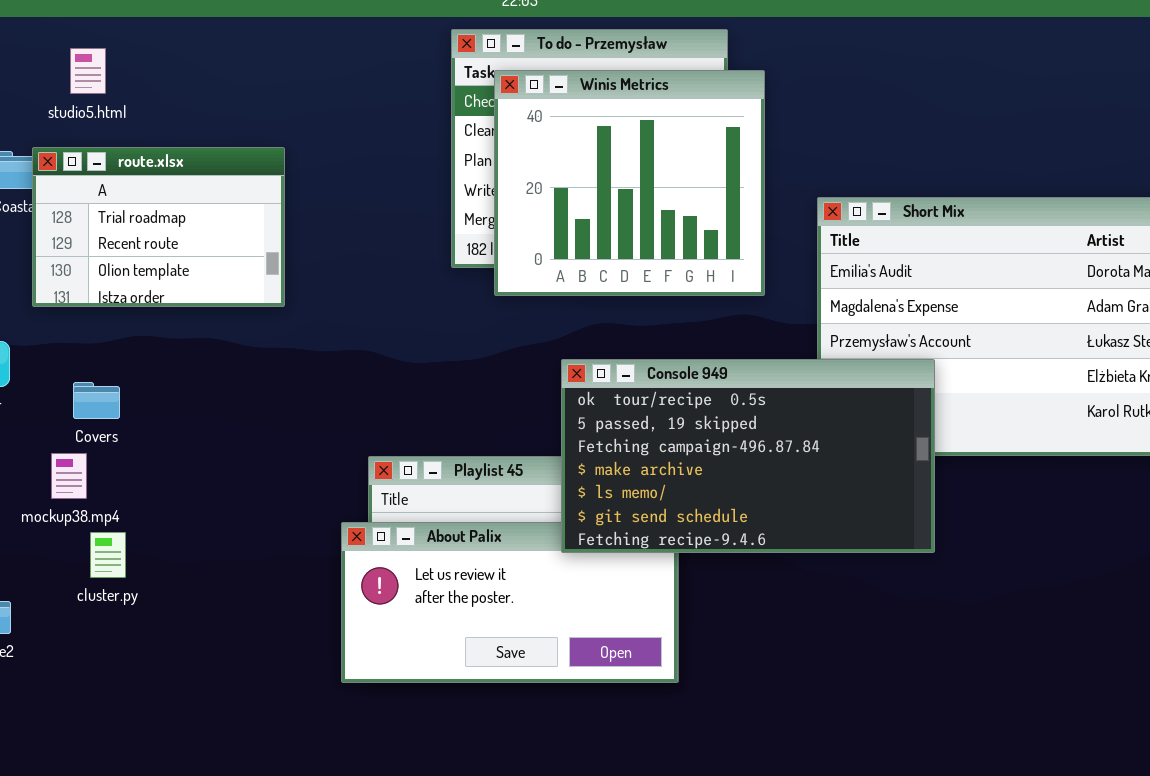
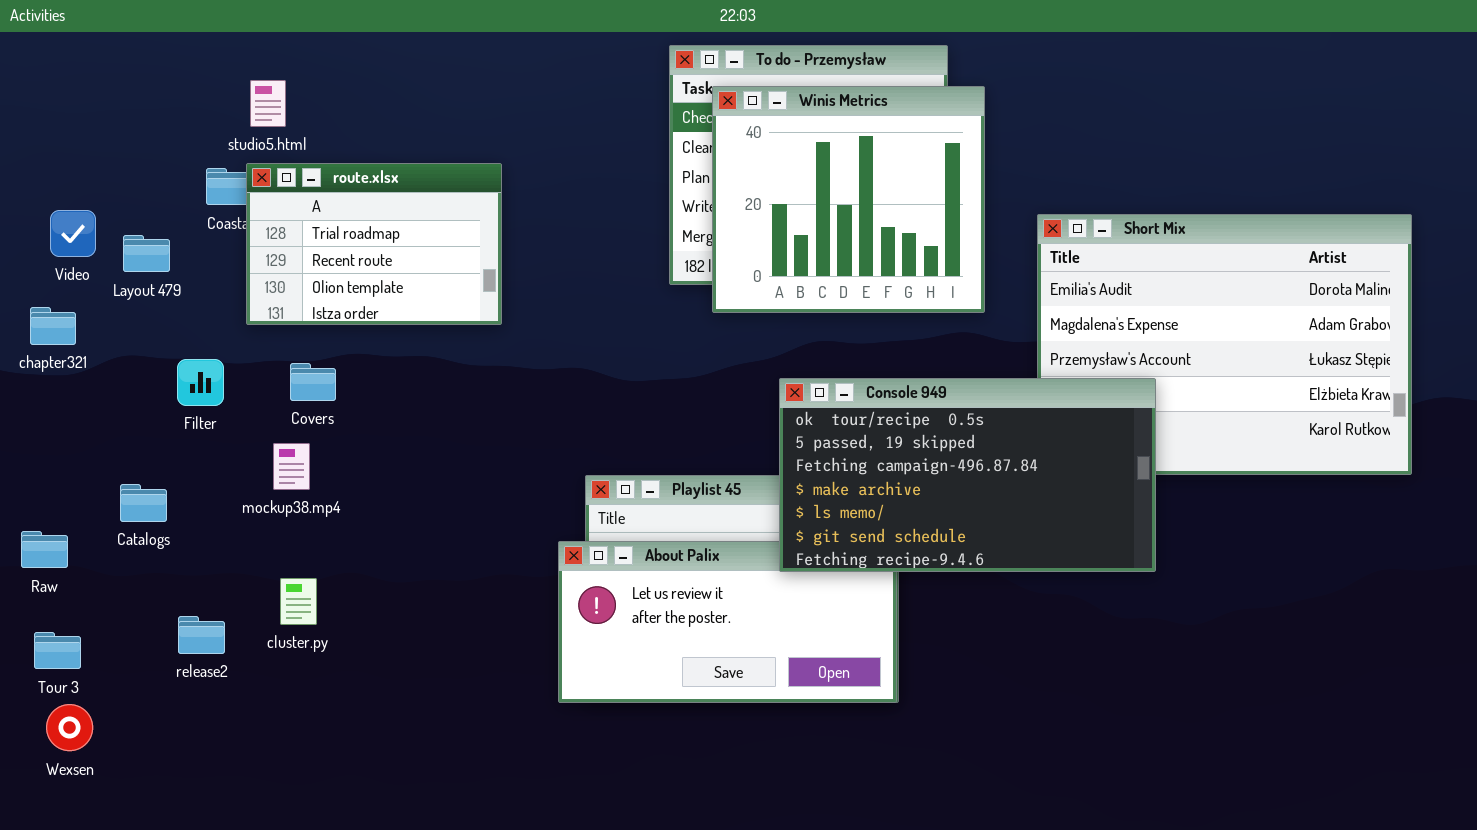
studio5.html: [70,48,106,94] -> [250,80,286,127], moved
Covers: [73,382,120,419] -> [290,363,336,401], moved
mockup38.mp4: [51,453,87,499] -> [273,443,310,490], moved
cluster.py: [90,532,126,578] -> [280,578,317,625], moved

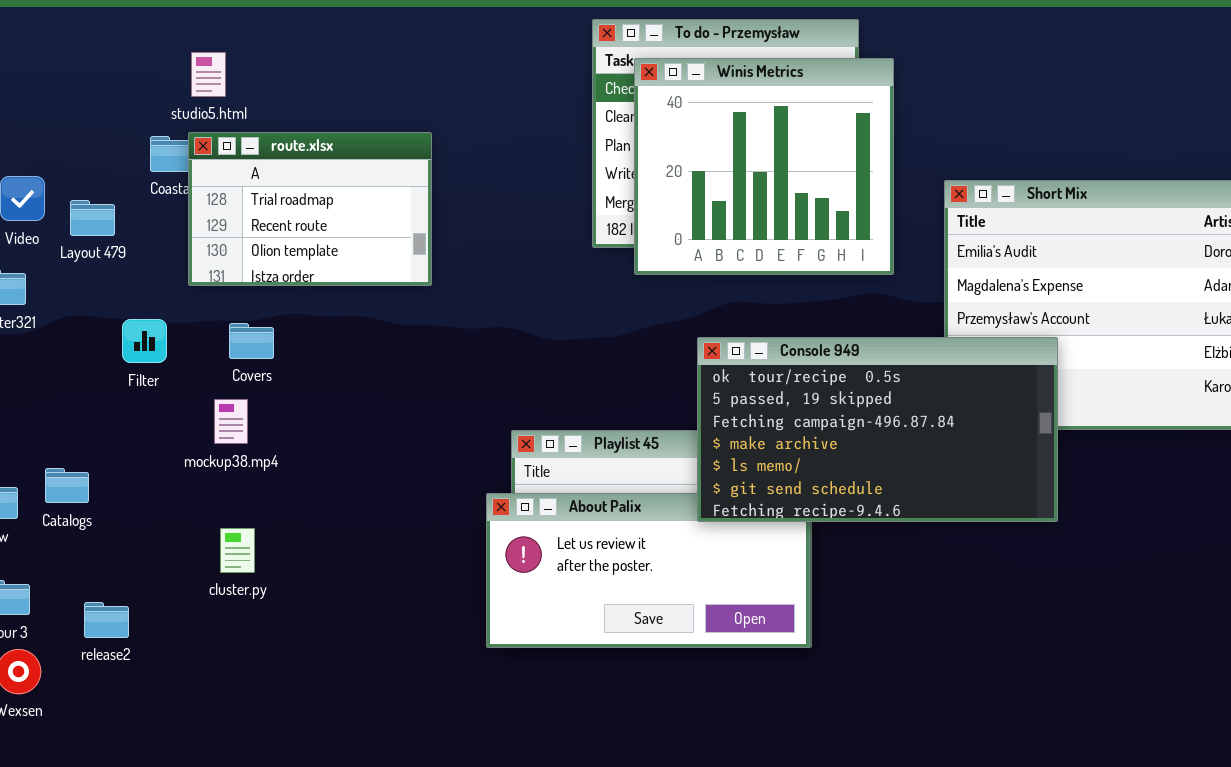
Catalogs: [120,484,167,522] -> [45,468,89,503], moved
release2: [178,616,225,654] -> [84,602,129,638], moved

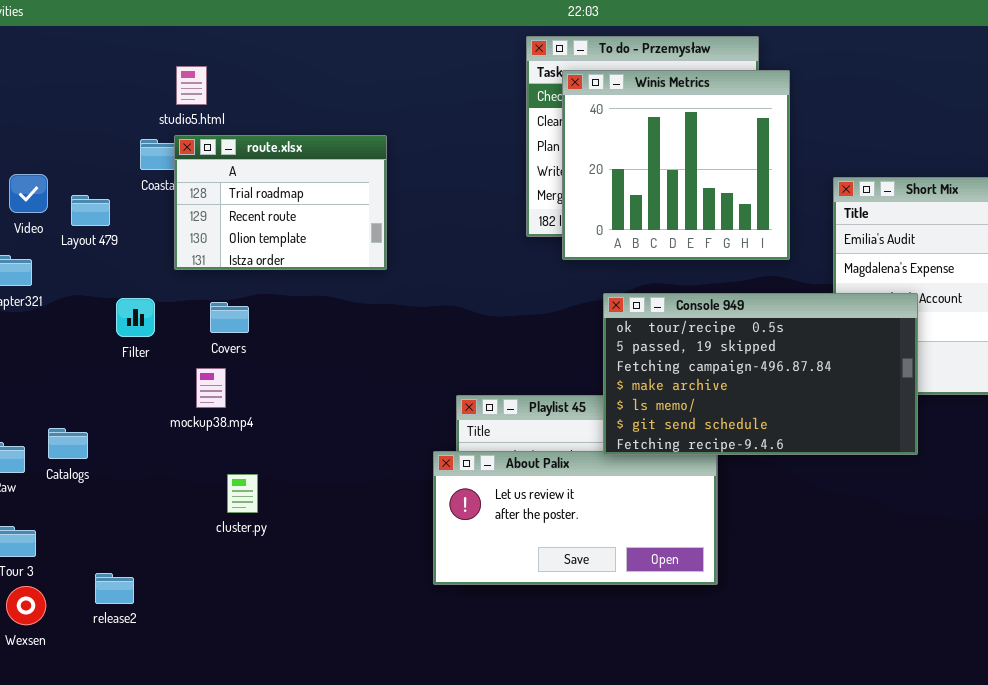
Console 949: [697,337,1058,522] -> [603,293,918,455], moved
cluster.py: [220,528,255,573] -> [227,474,258,513], moved
release2: [84,602,129,638] -> [95,573,134,604], moved

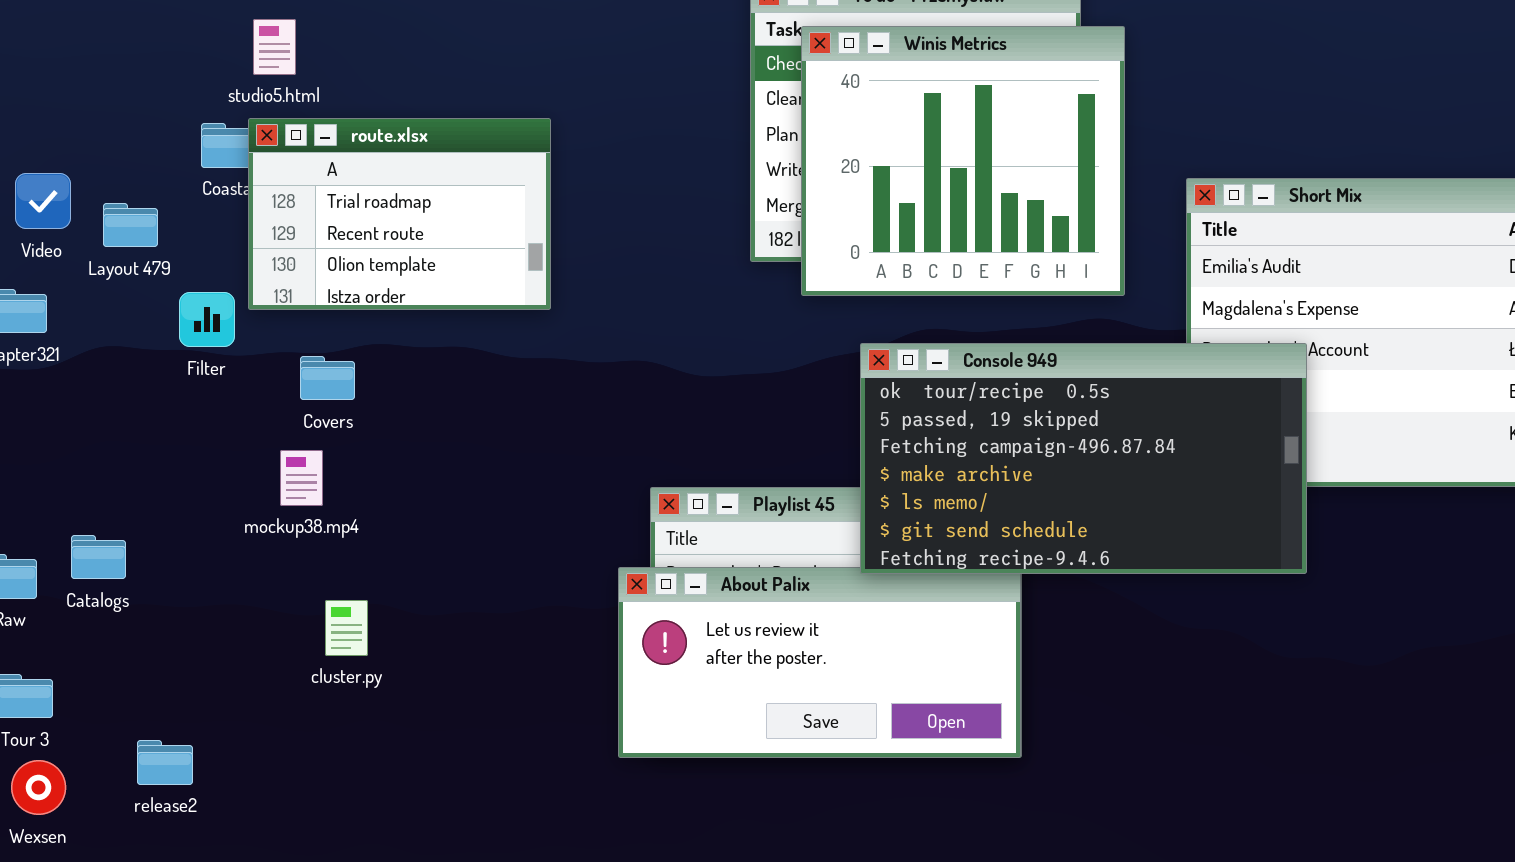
Filter: [116,298,155,337] -> [179,292,235,347], moved

